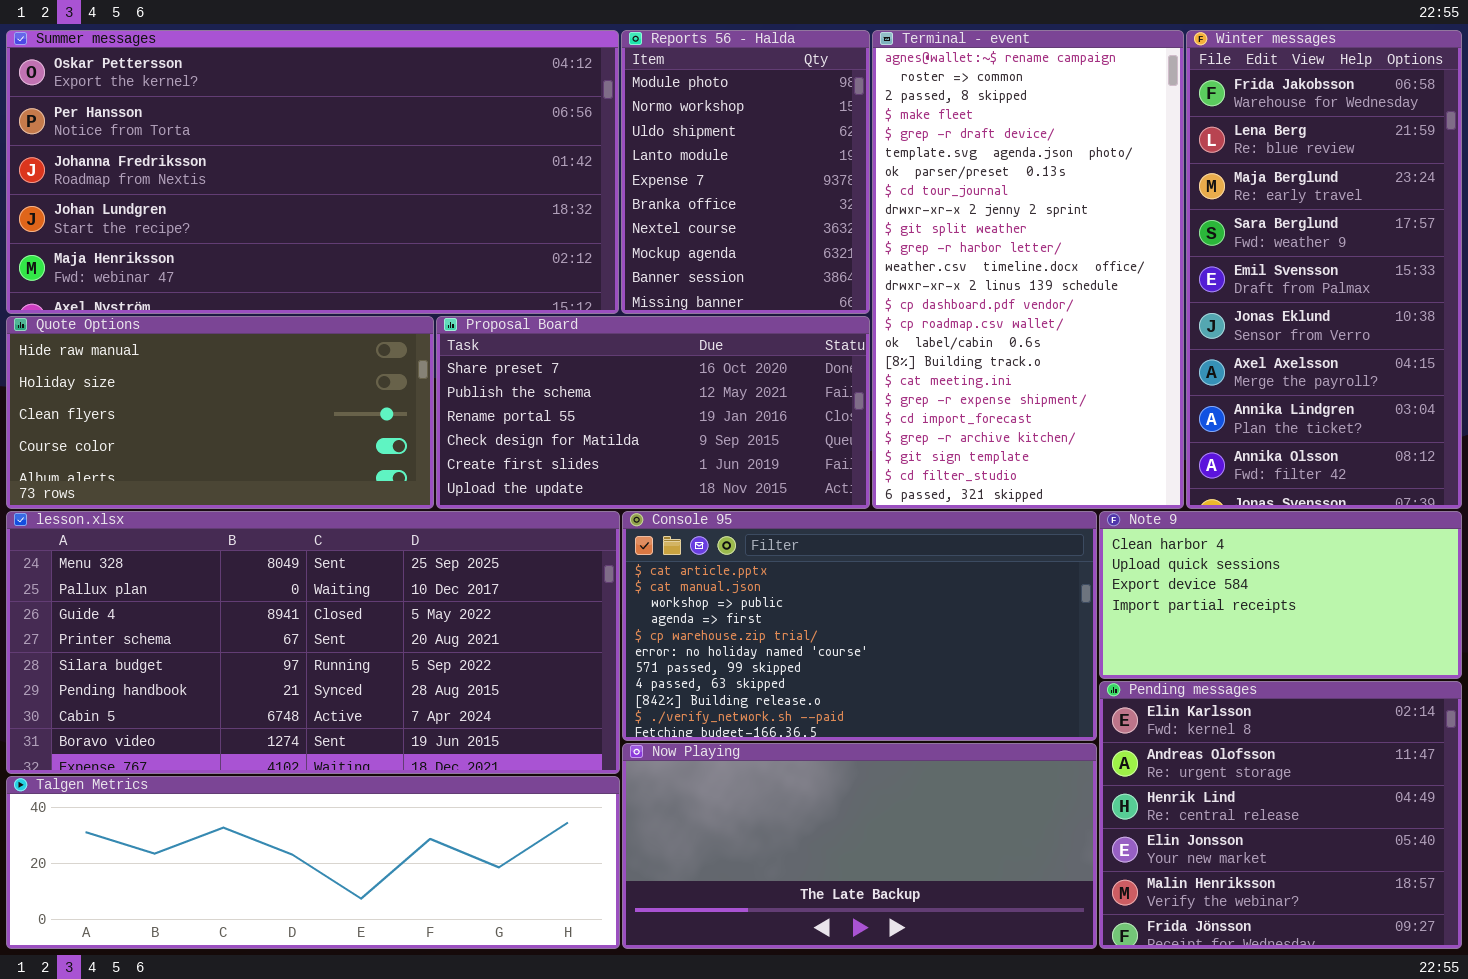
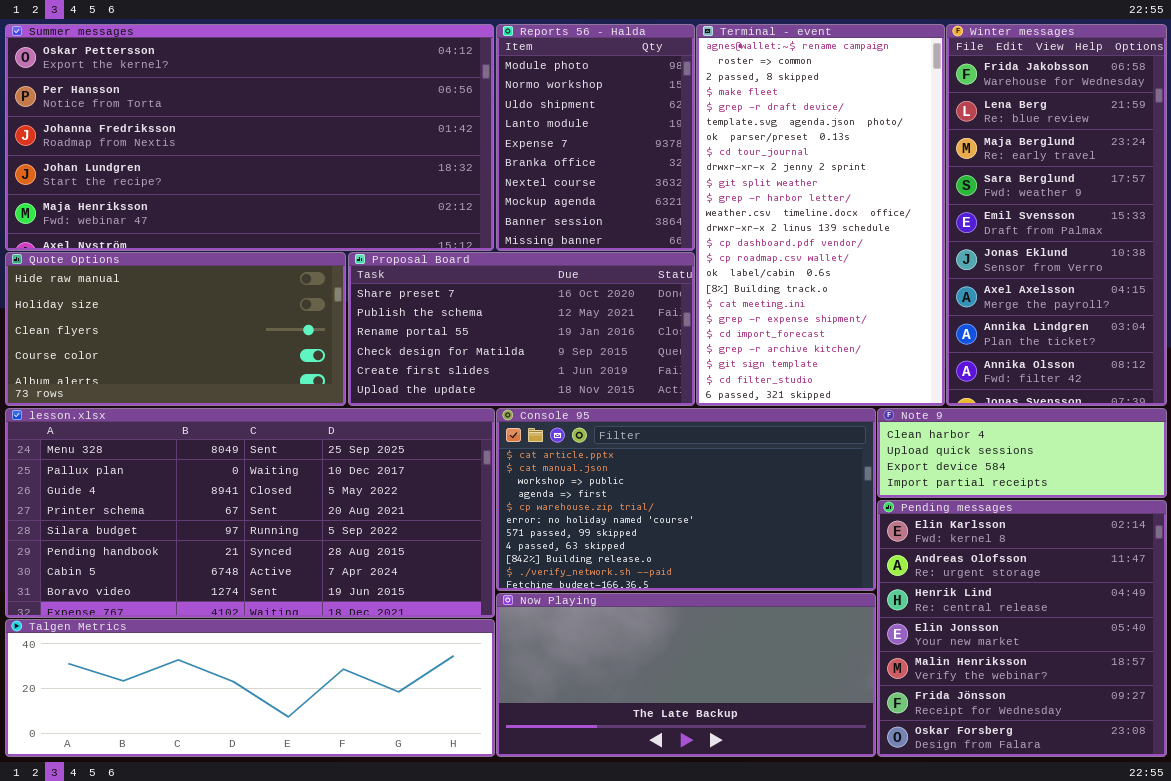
Note 9: [1099,511,1462,679] -> [877,408,1167,498], resized
Pending messages: [1099,681,1462,949] -> [877,500,1167,757], resized

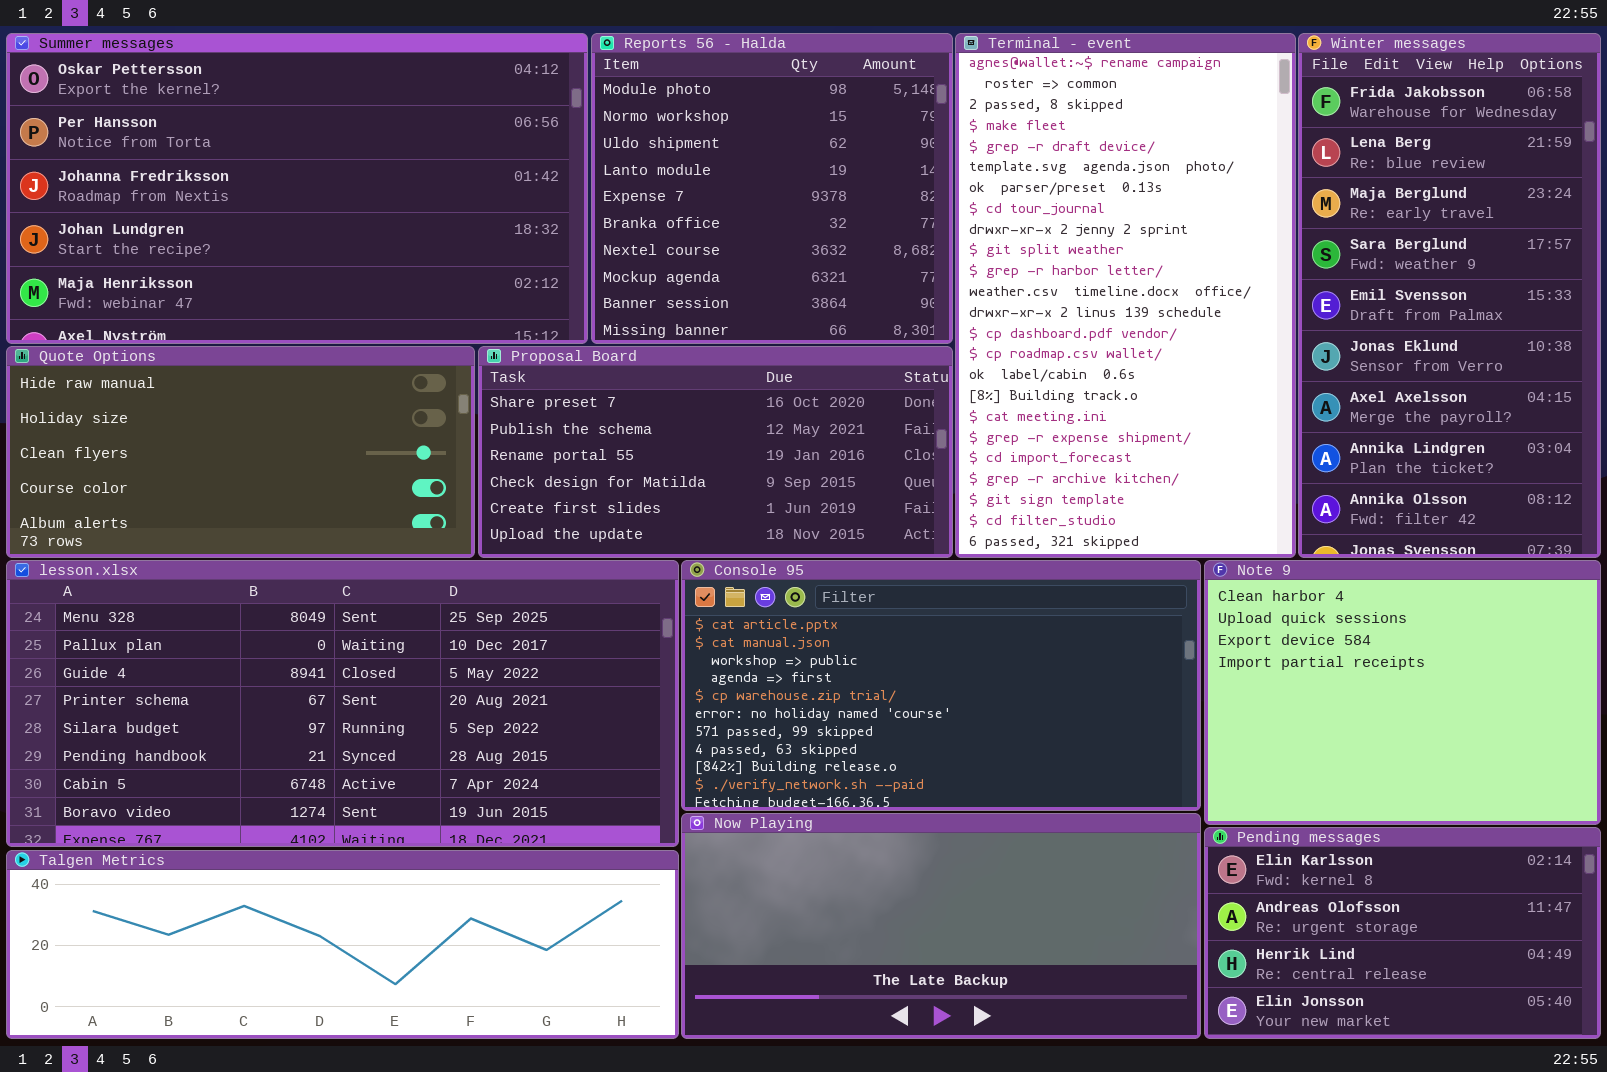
Summer messages: [5,24,494,251] -> [6,33,588,344], resized
Reports 56 - Halda: [496,24,695,251] -> [591,33,953,344], resized
Note 9: [877,408,1167,498] -> [1204,560,1601,825], resized
Pending messages: [877,500,1167,757] -> [1204,827,1601,1039], resized

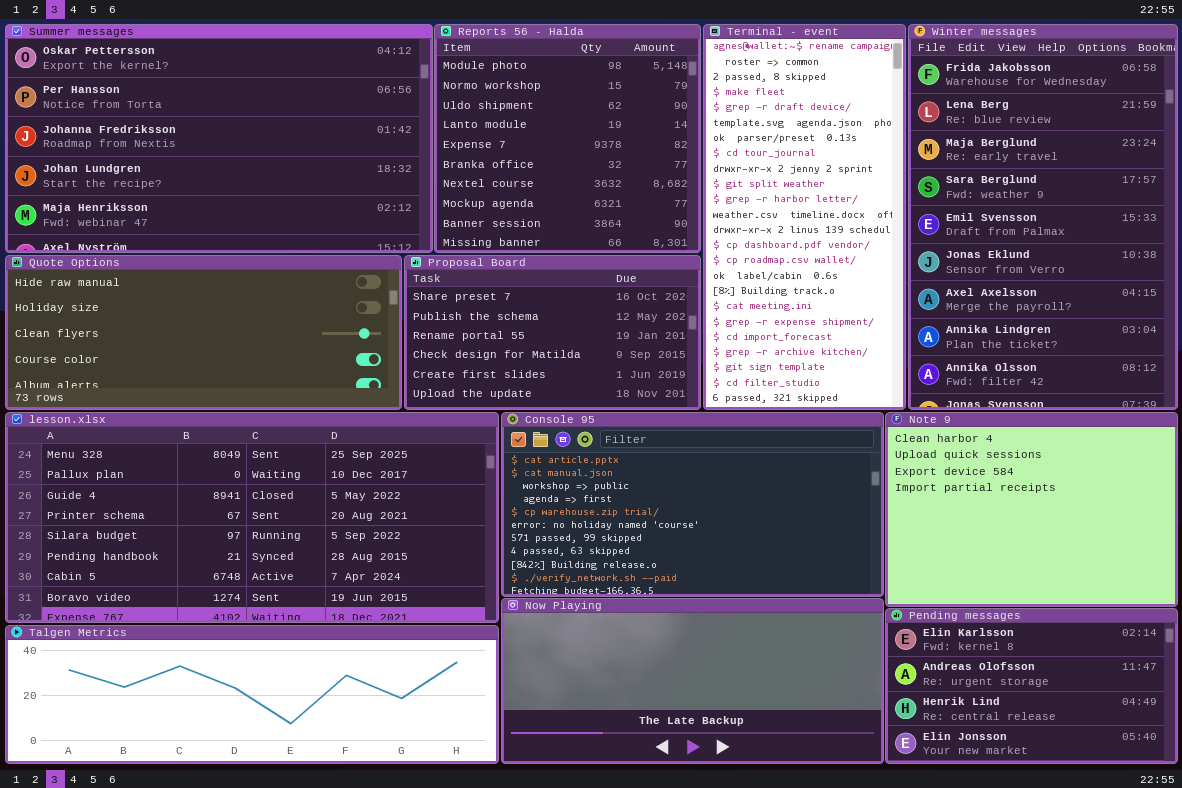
Terminal - event: [955,33,1296,558] -> [703,24,906,410], resized
Winter messages: [1298,33,1601,558] -> [908,24,1178,410], resized
Quote Options: [6,346,475,558] -> [5,255,402,410], resized
Proposal Board: [478,346,953,558] -> [404,255,701,410], resized

